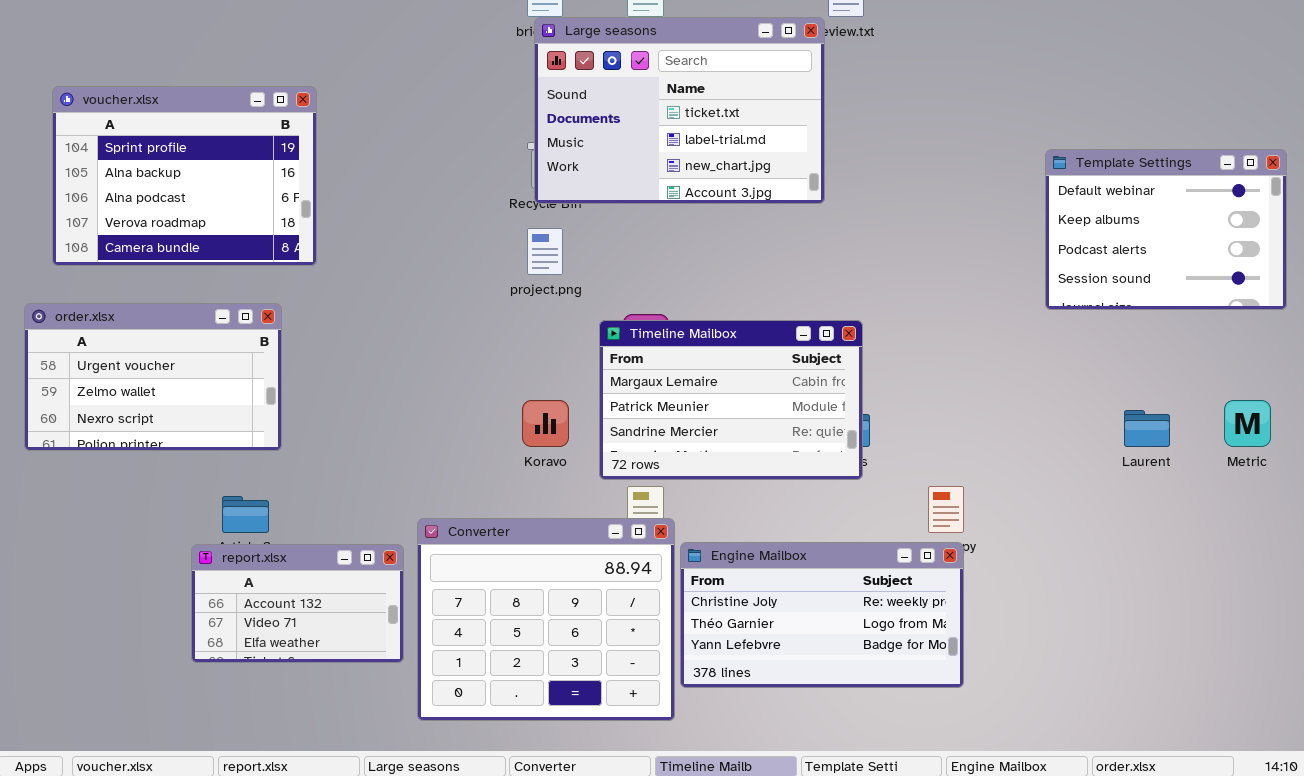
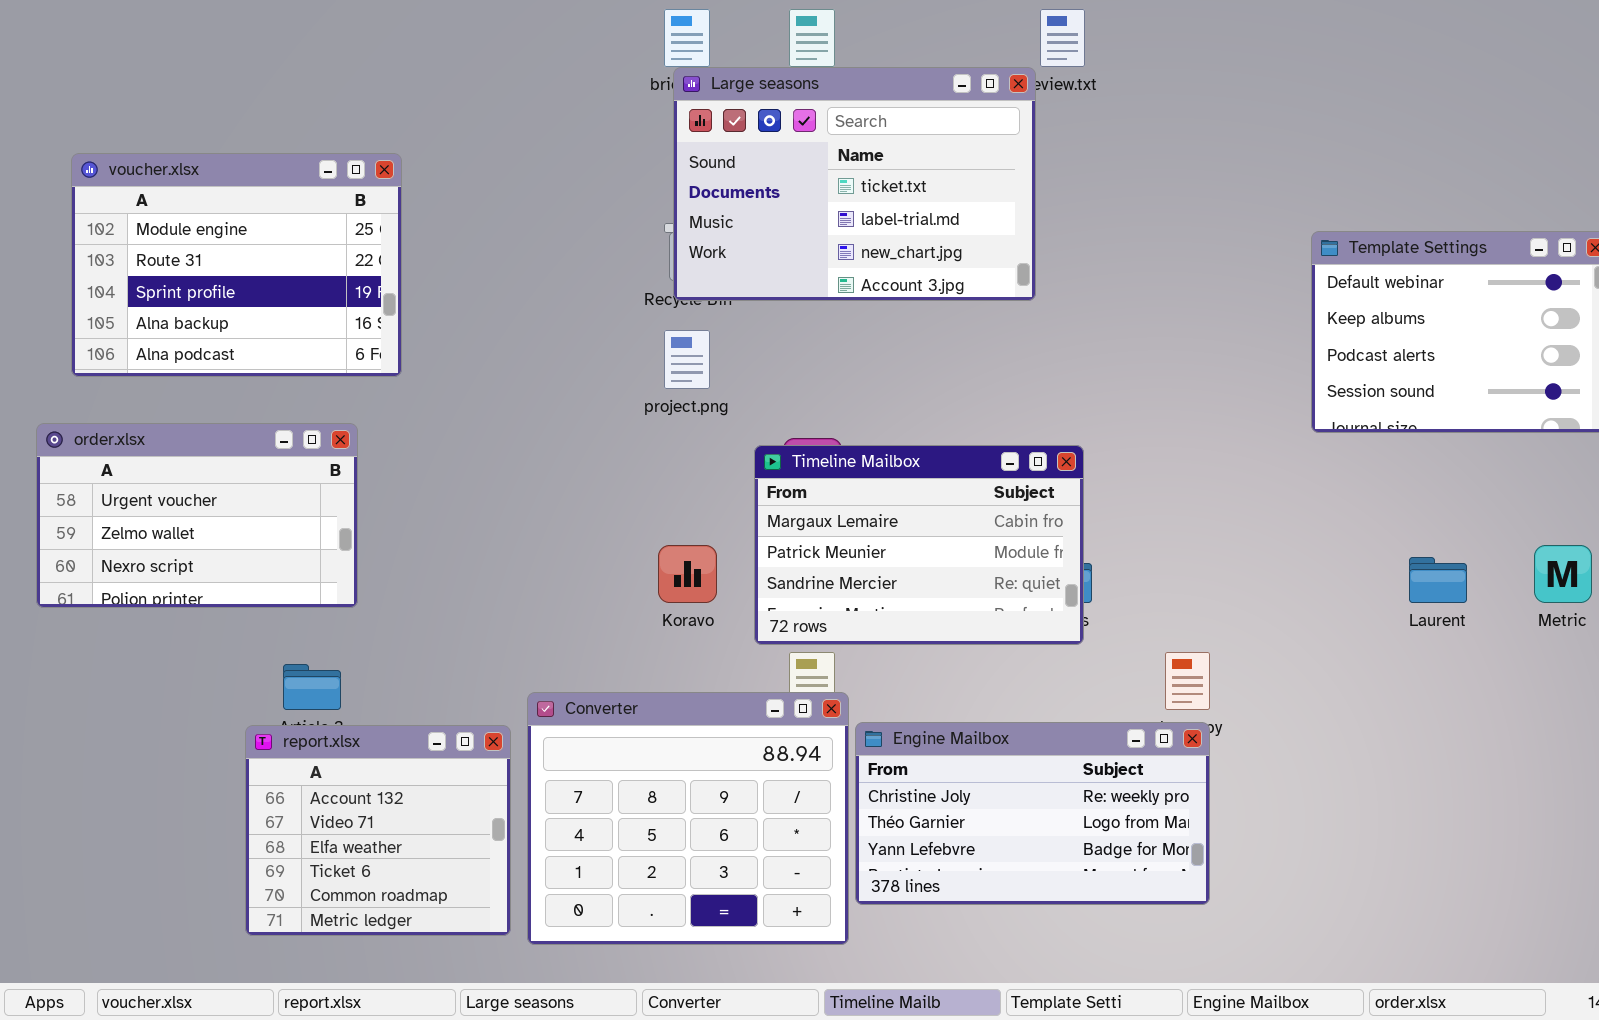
voucher.xlsx: [52,86,317,266] -> [71,153,402,377], scrolled up 2 rows
report.xlsx: [191,544,404,663] -> [245,725,511,936], resized

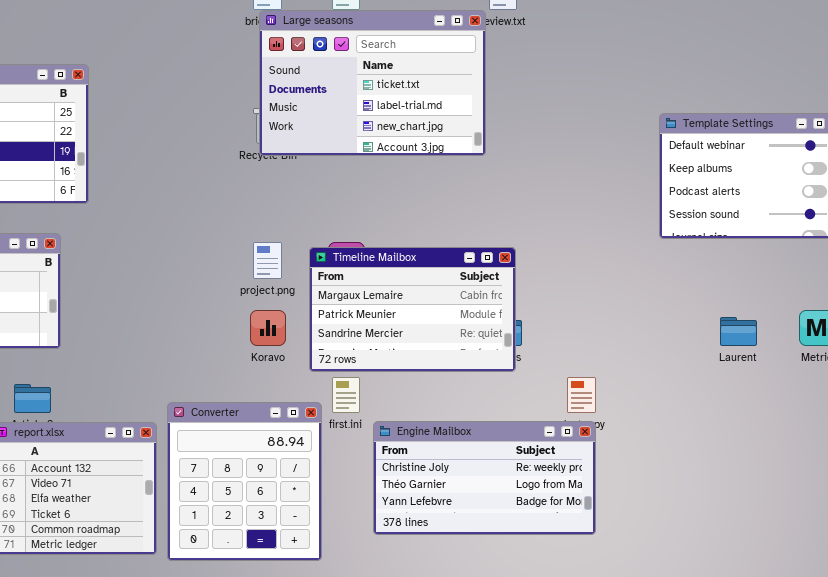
project.png: [664,330,710,389] -> [253,242,282,279], moved
Converter: [527,692,849,945] -> [167,402,322,561], resized

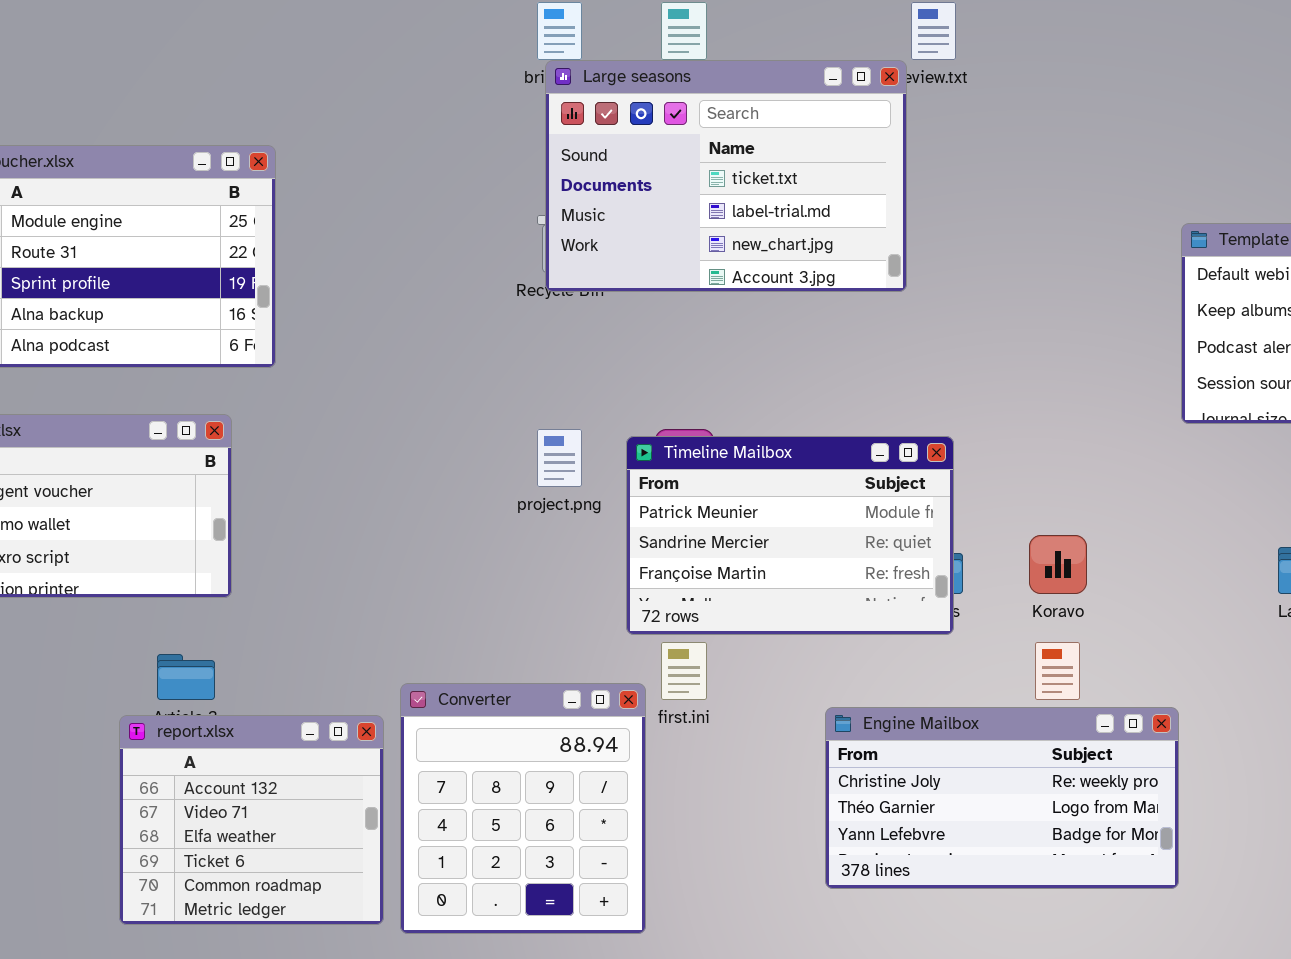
Timeline Mailbox: [309,247,516,372] -> [626,436,954,635], scrolled down 1 row
Koravo: [250,310,286,346] -> [1029,535,1087,594], moved
Engine Mailbox: [373,421,596,535] -> [825,707,1179,889], moved

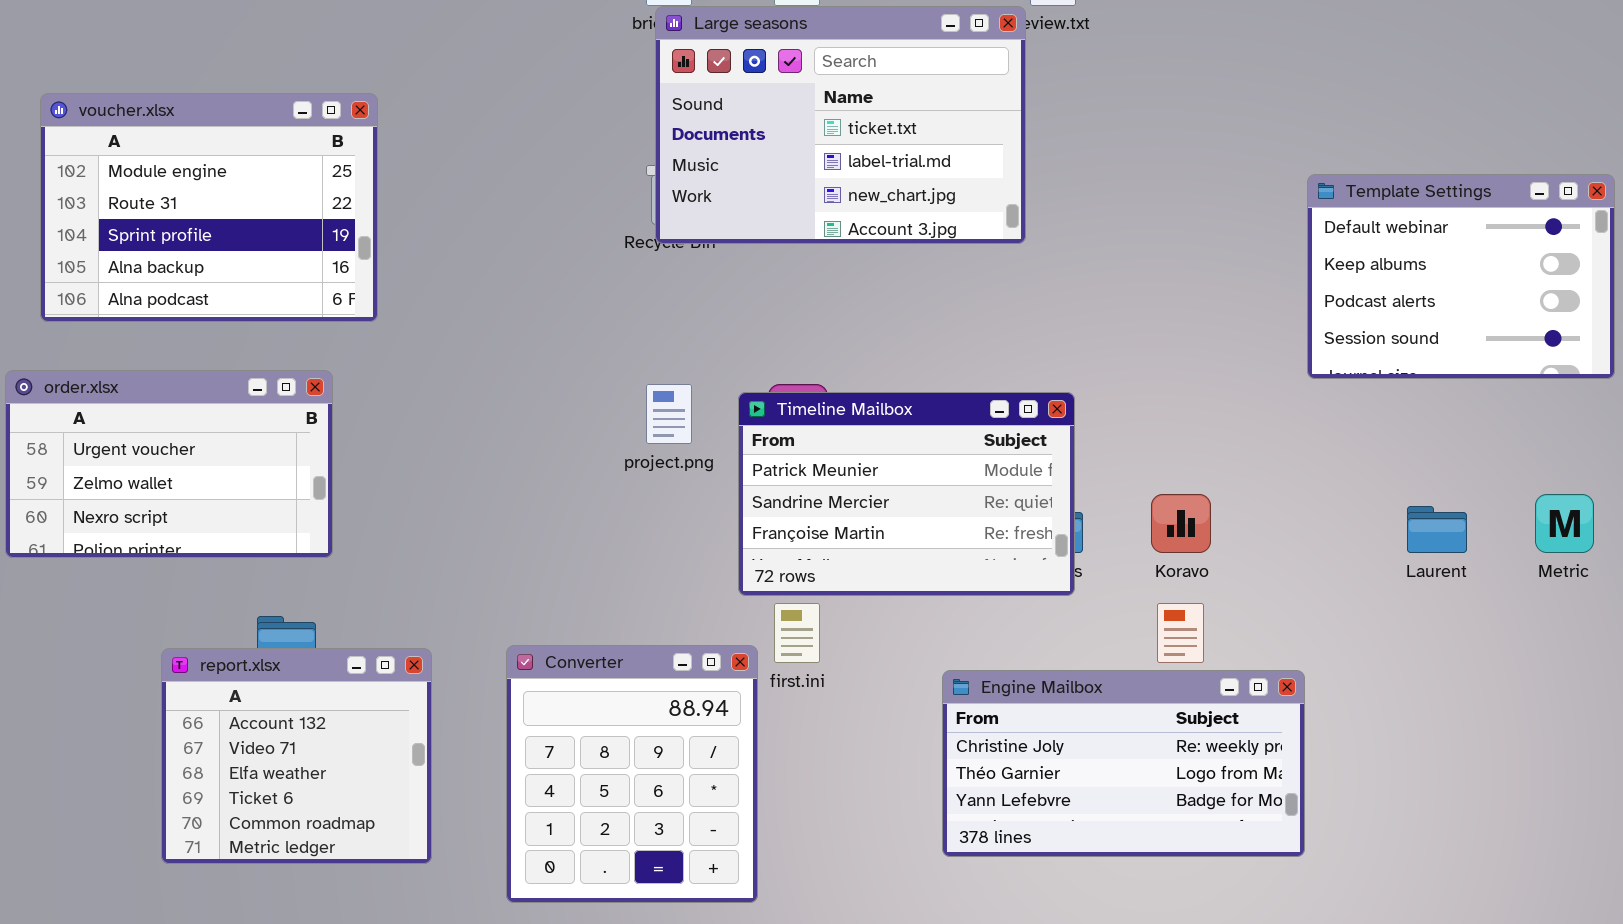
report.xlsx: [119,715,384,925] -> [161,648,432,864], moved

